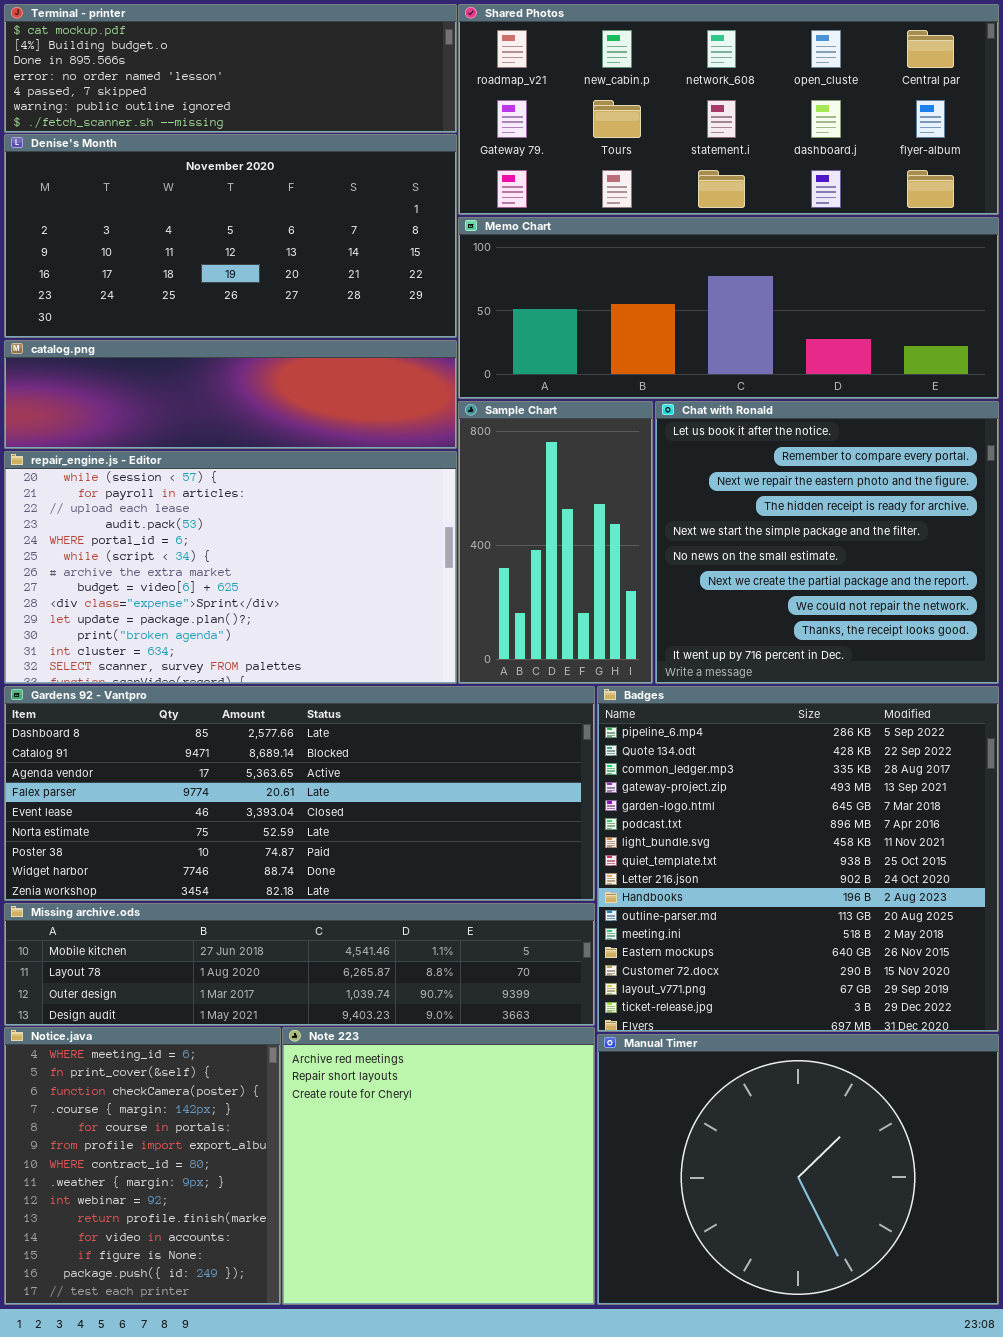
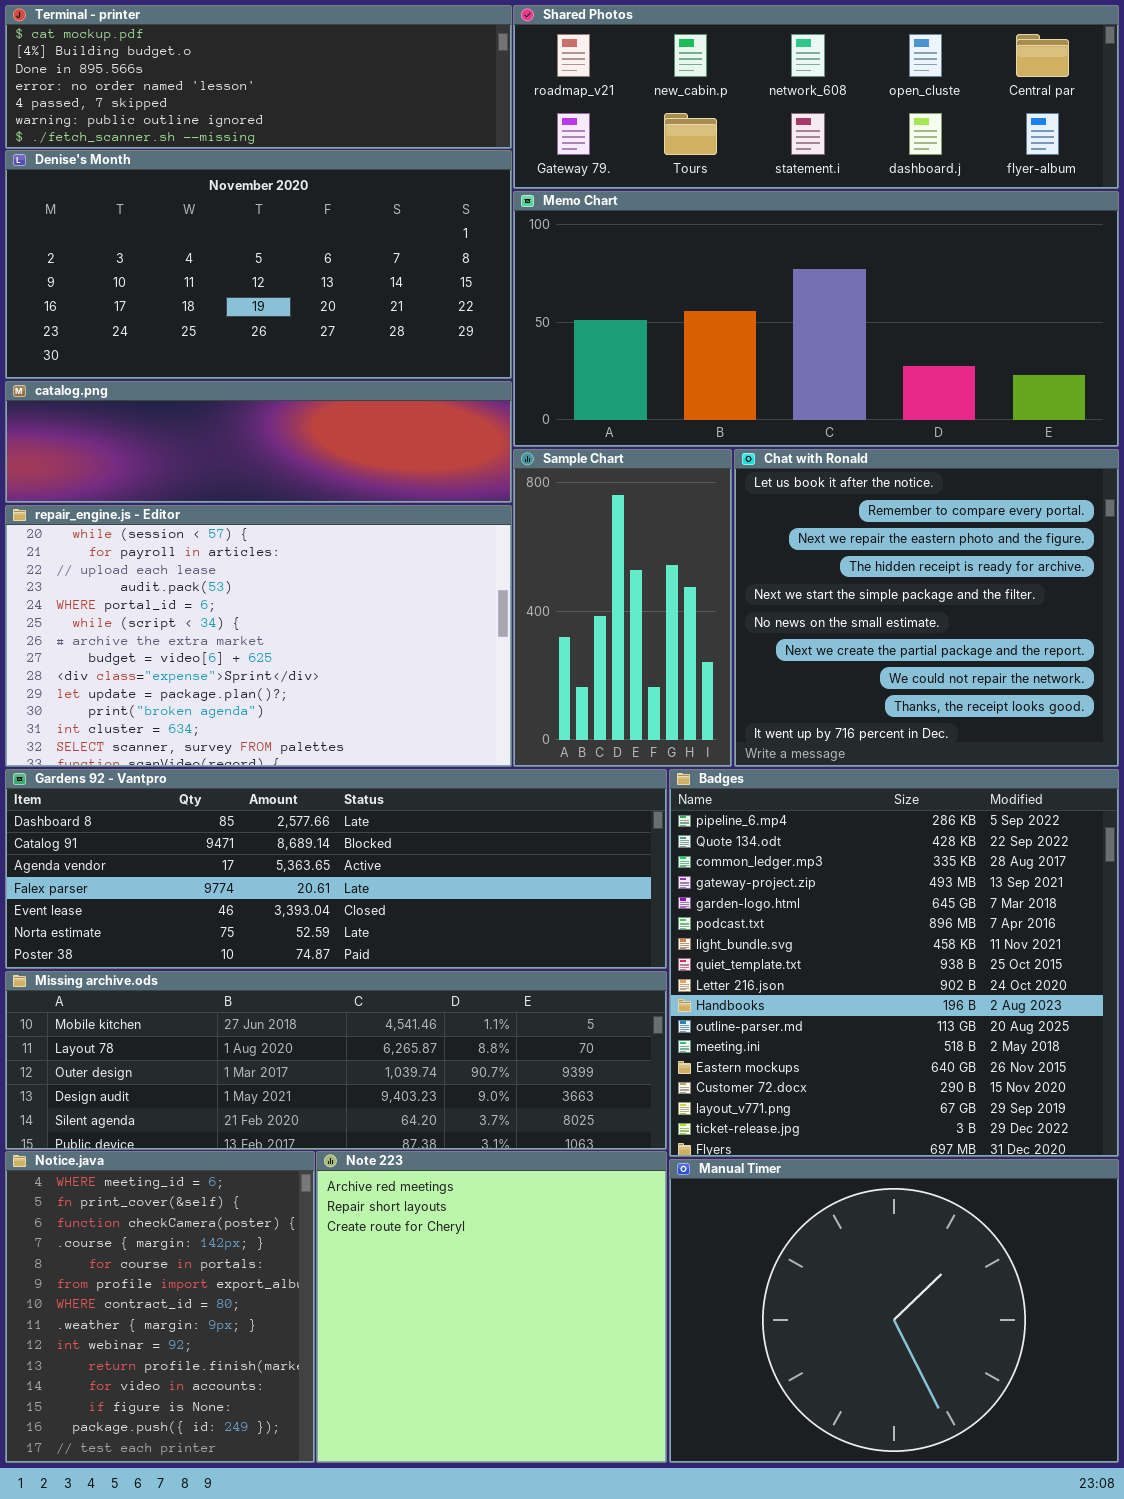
Shared Photos: [458,4,999,215] -> [513,5,1119,189], resized
Memo Chart: [458,217,999,399] -> [513,191,1119,447], resized
Gardens 92 - Vantpro: [4,686,595,901] -> [5,769,667,969], resized
Missing archive.ods: [4,903,595,1026] -> [5,971,667,1150], resized

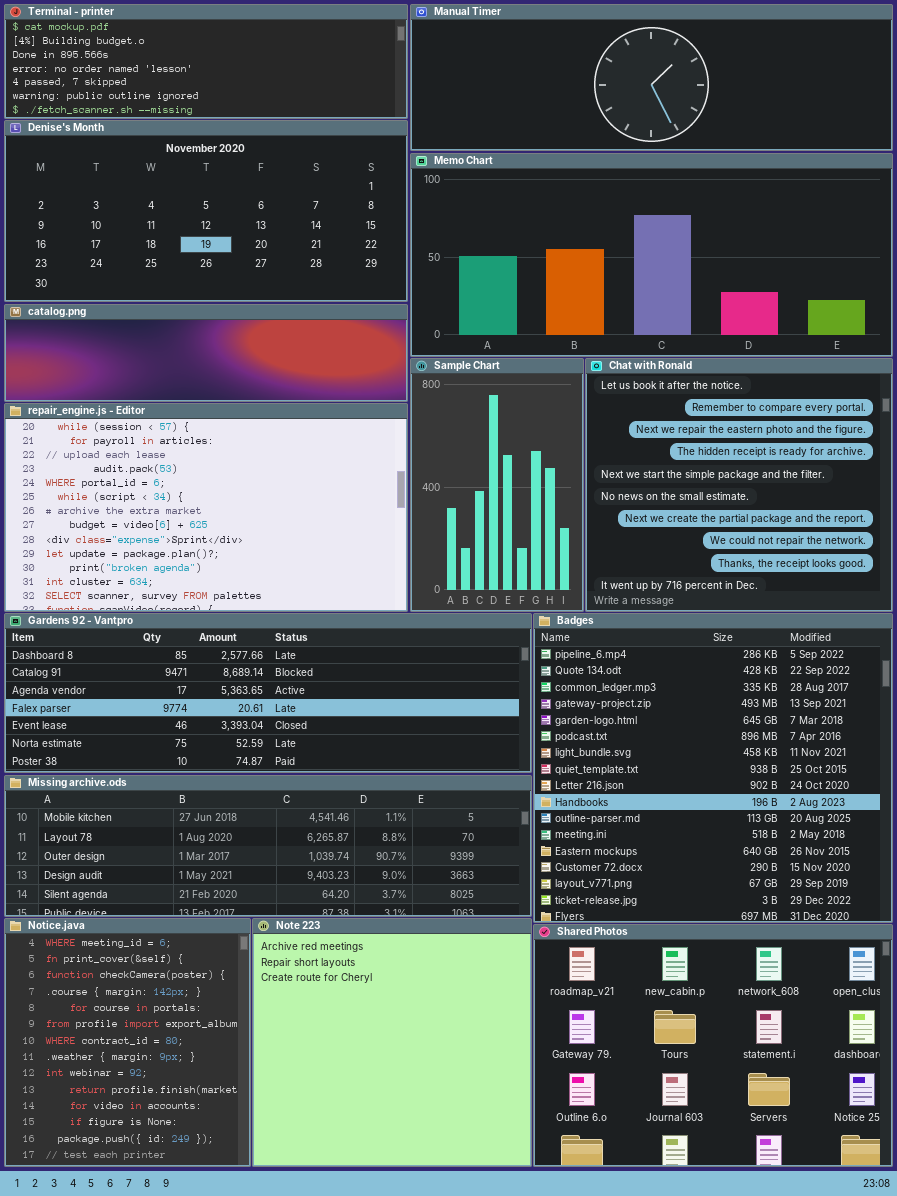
Shared Photos: [513,5,1119,189] -> [533,924,893,1167], moved, resized
Manual Timer: [669,1159,1119,1463] -> [410,4,893,151], moved, resized

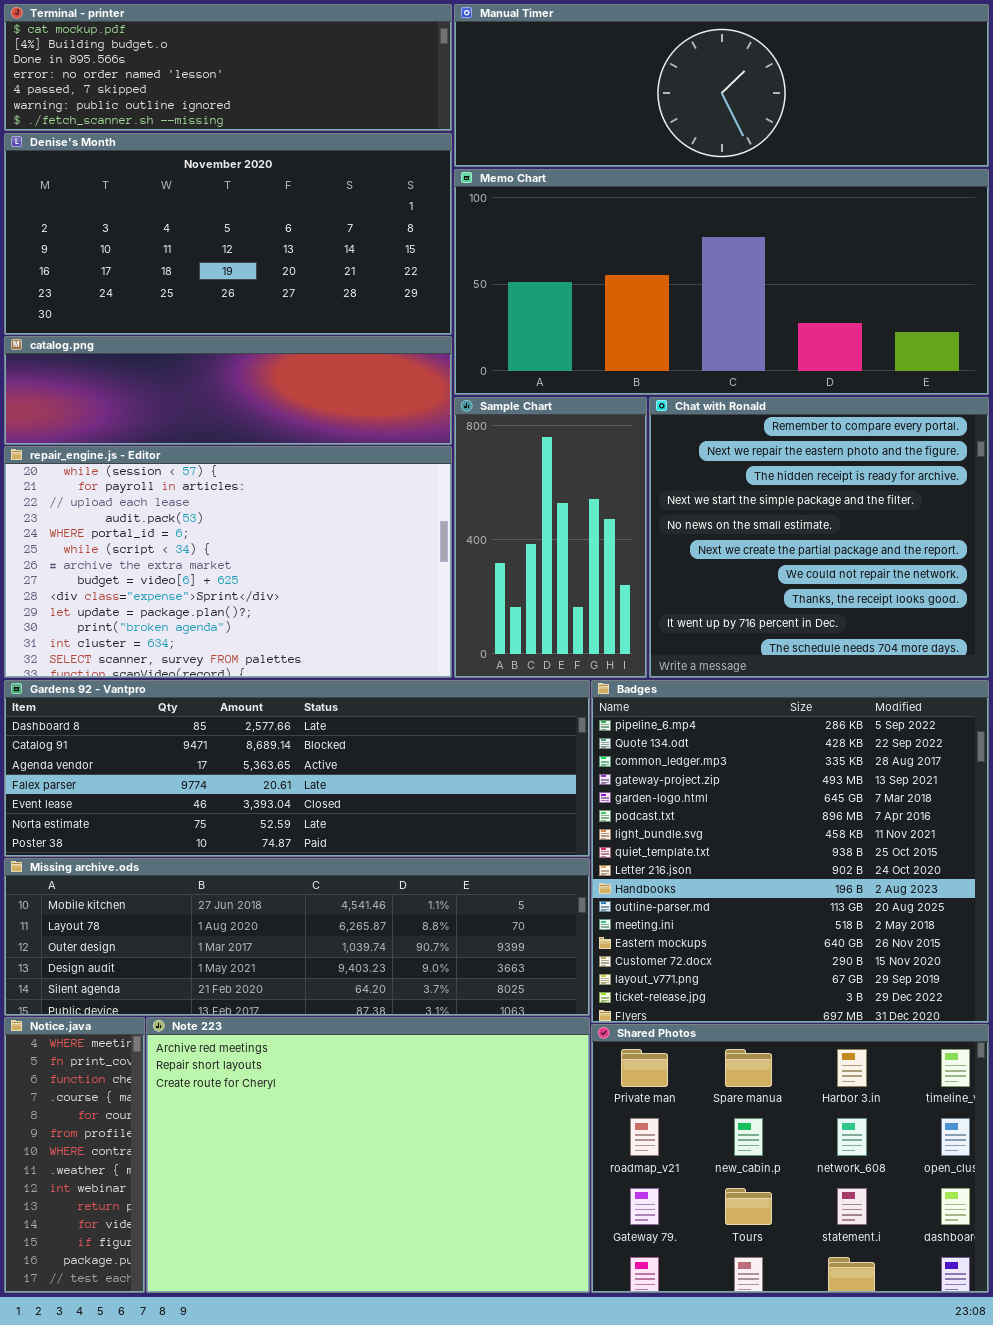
Chat with Ronald: [585,358,893,612] -> [649,397,989,678], scrolled down 1 row
Notice.java: [4,918,251,1167] -> [4,1017,145,1293], resized
Note 223: [252,918,532,1167] -> [146,1017,590,1293], resized
Shared Photos: [533,924,893,1167] -> [591,1024,989,1293], scrolled up 1 row

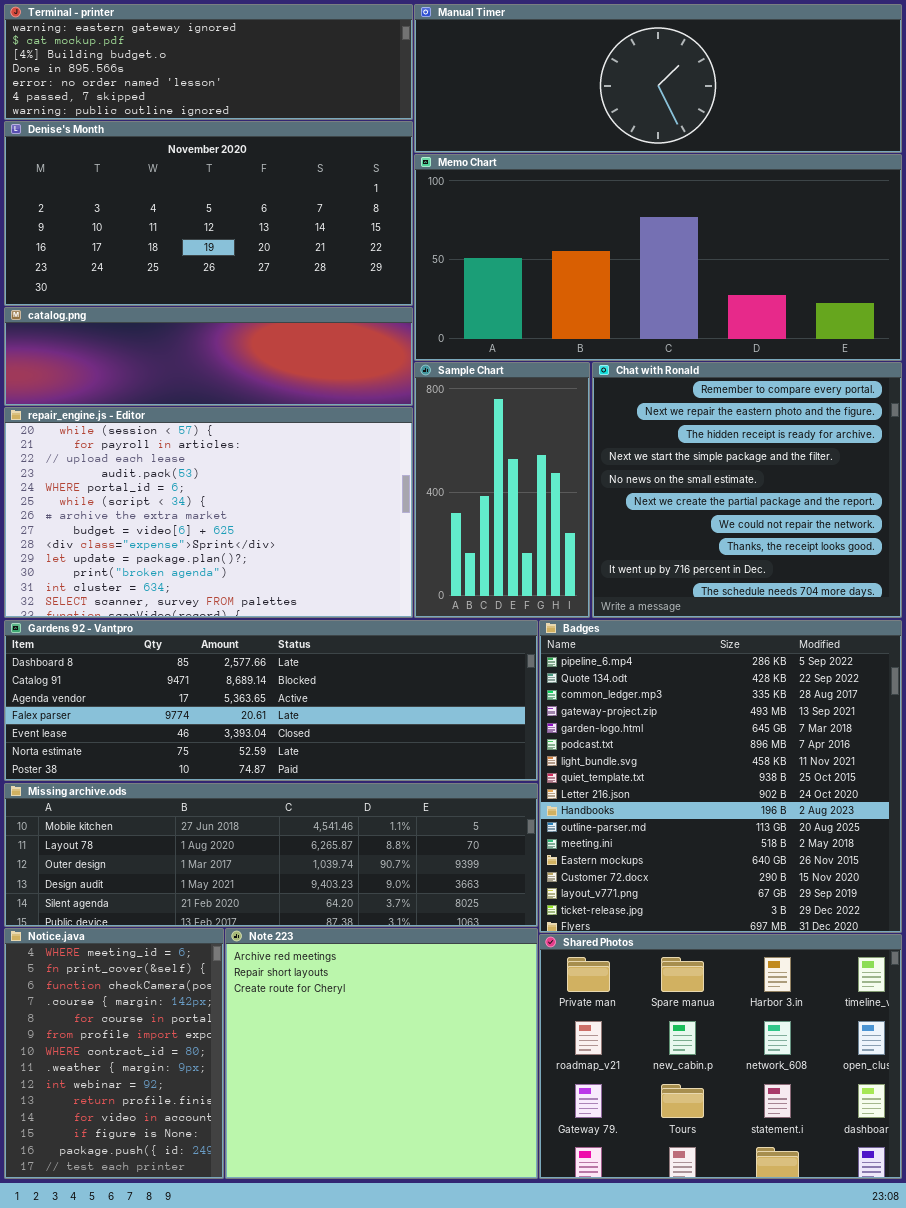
Terminal - printer: [4,4,452,131] -> [4,4,413,120], scrolled up 1 row
Notice.java: [4,1017,145,1293] -> [4,928,224,1179], resized
Note 223: [146,1017,590,1293] -> [225,928,538,1179], resized

